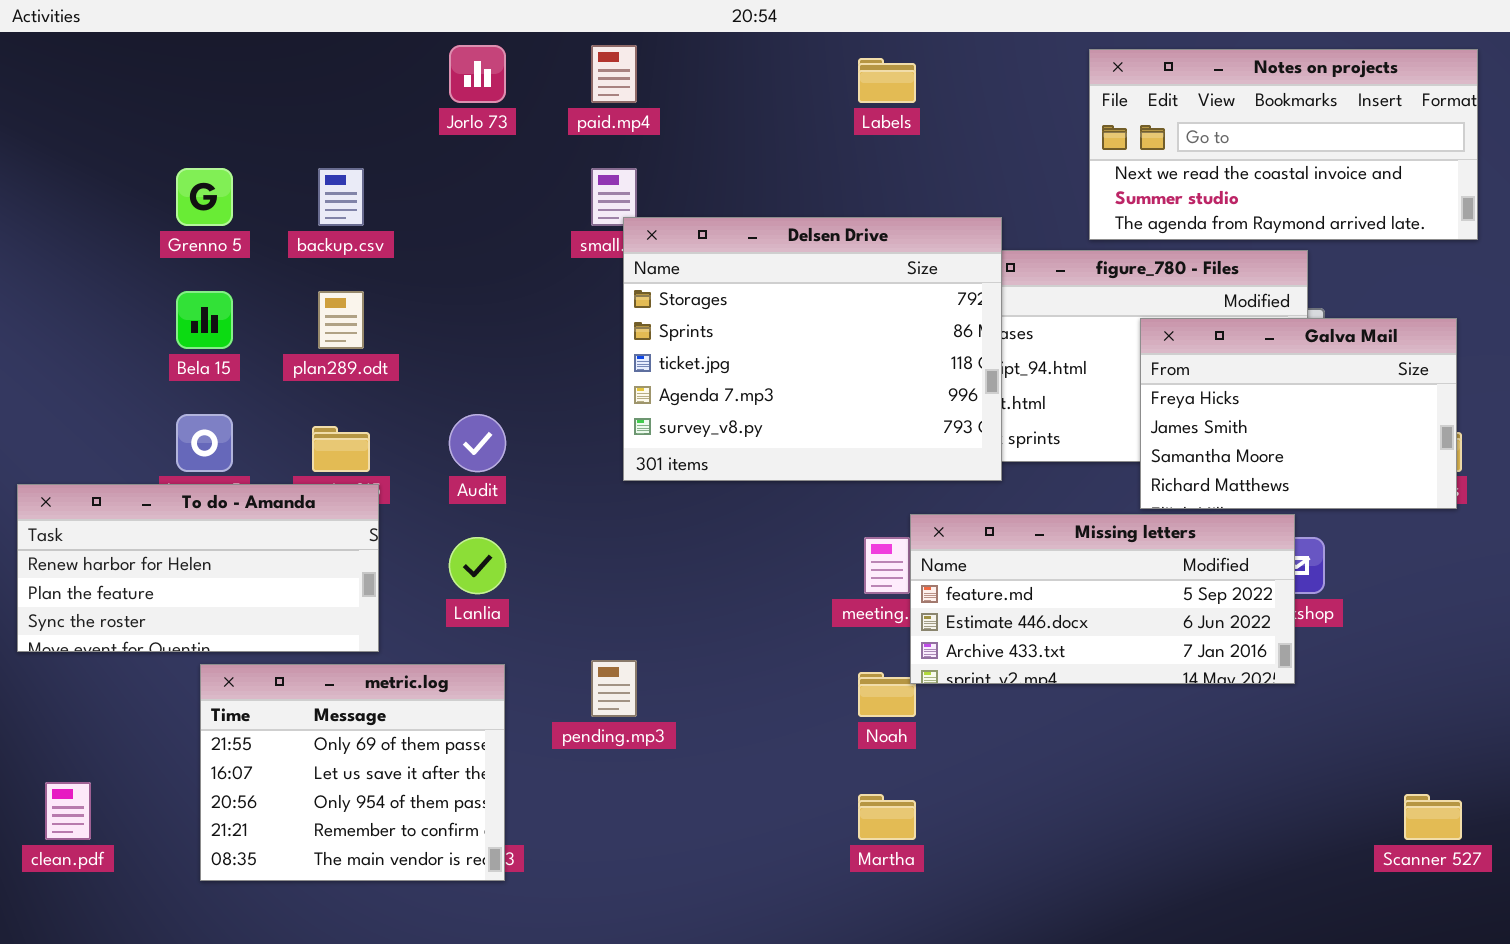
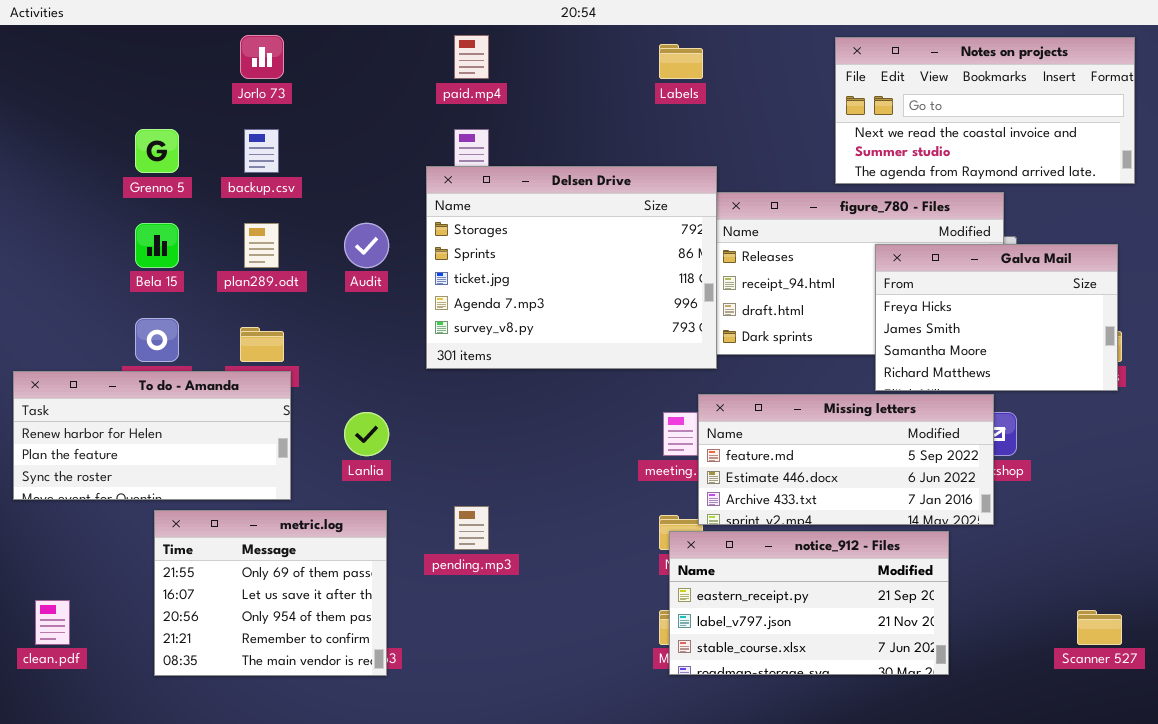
Jorlo 73: [449,45,506,103] -> [240,35,284,79], moved
Delsen Drive: [623,217,1002,481] -> [426,166,717,369], moved
Audit: [449,414,506,472] -> [344,223,389,268], moved
notice_912 - Files: none -> [669,531,949,675], opened

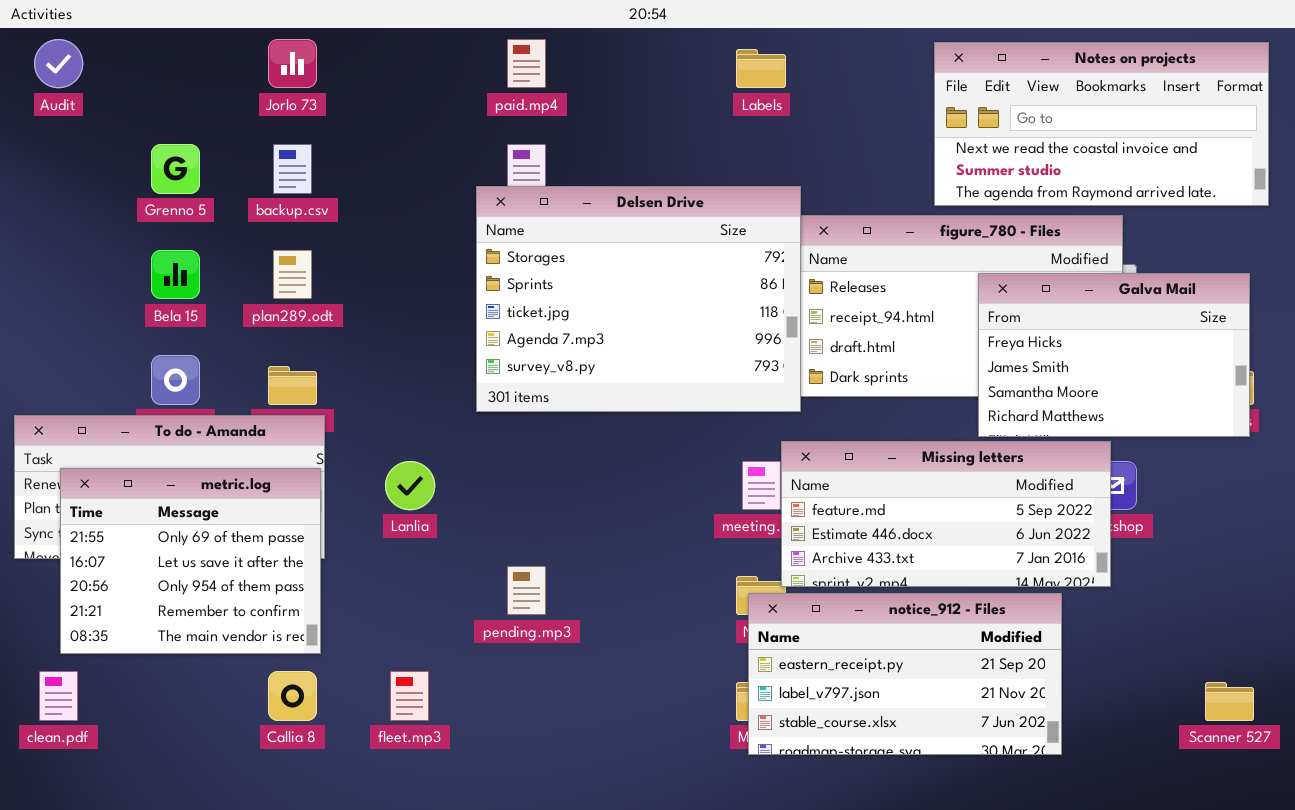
Audit: [344,223,389,268] -> [34,39,83,88], moved
metric.log: [154,510,387,676] -> [60,468,321,654], moved

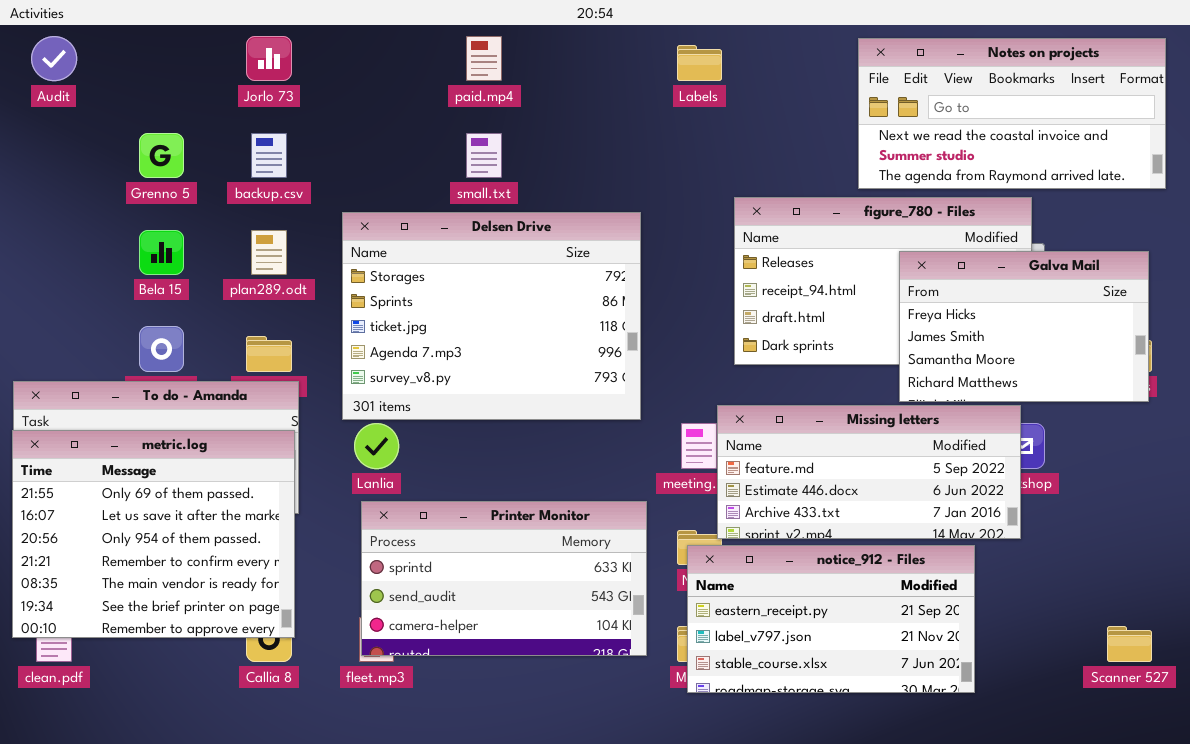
Delsen Drive: [476,186,801,412] -> [342,212,641,420], moved
metric.log: [60,468,321,654] -> [12,430,295,638], resized
Printer Monitor: none -> [361,501,647,656], opened

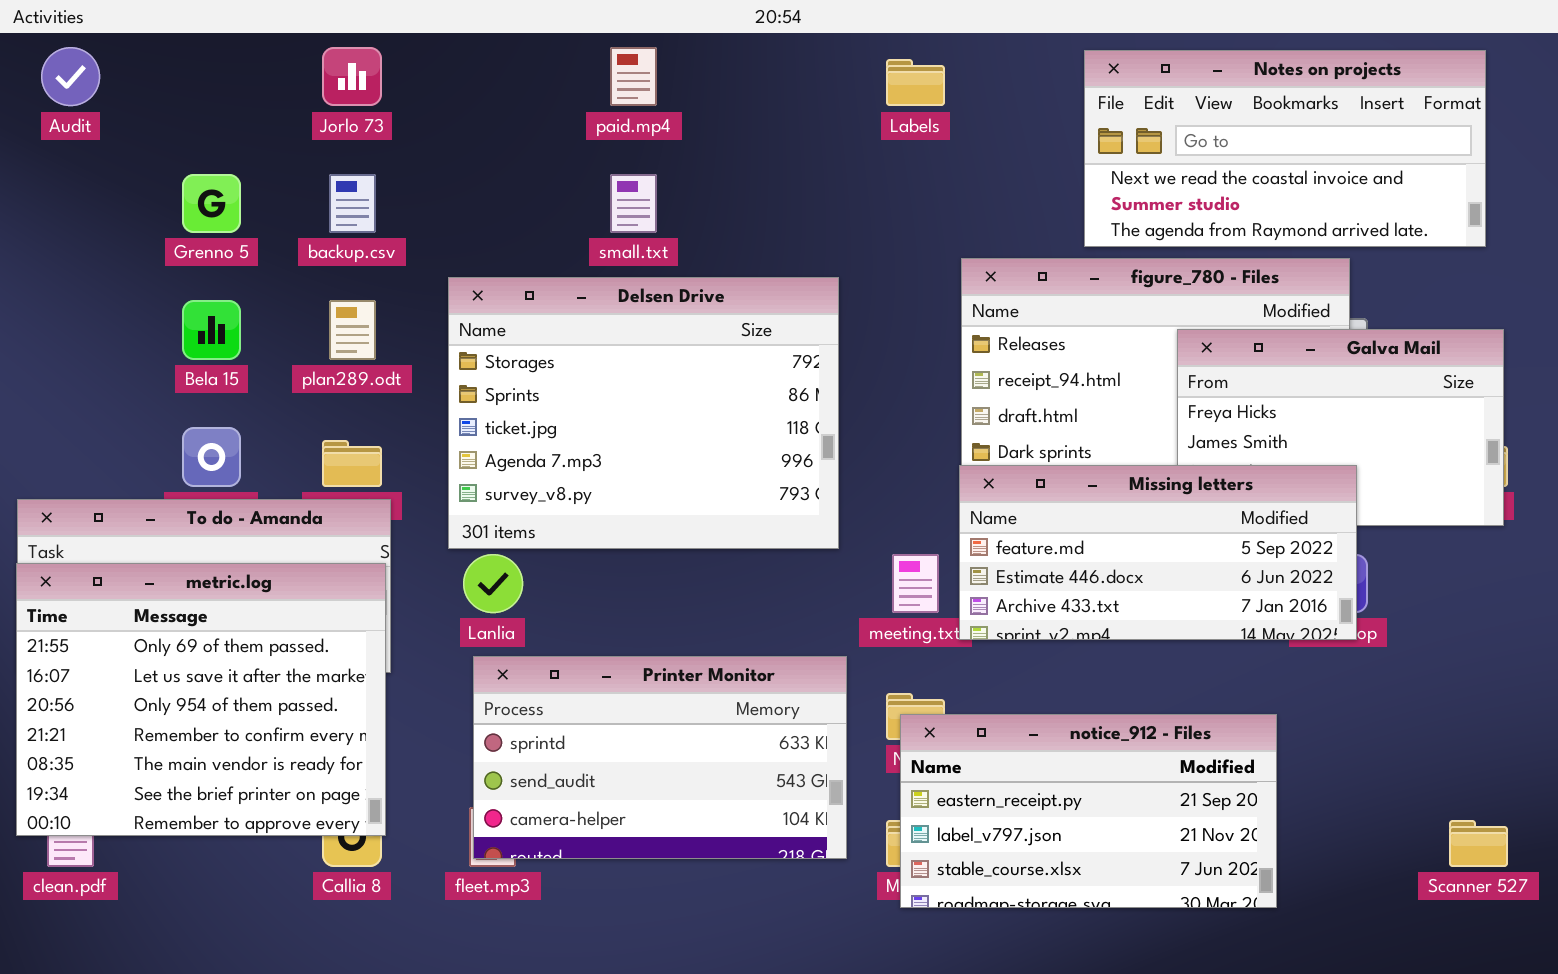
Notes on projects: [858,38,1166,189] -> [1084,50,1486,247], moved
Missing letters: [717,405,1021,539] -> [959,465,1357,640], moved

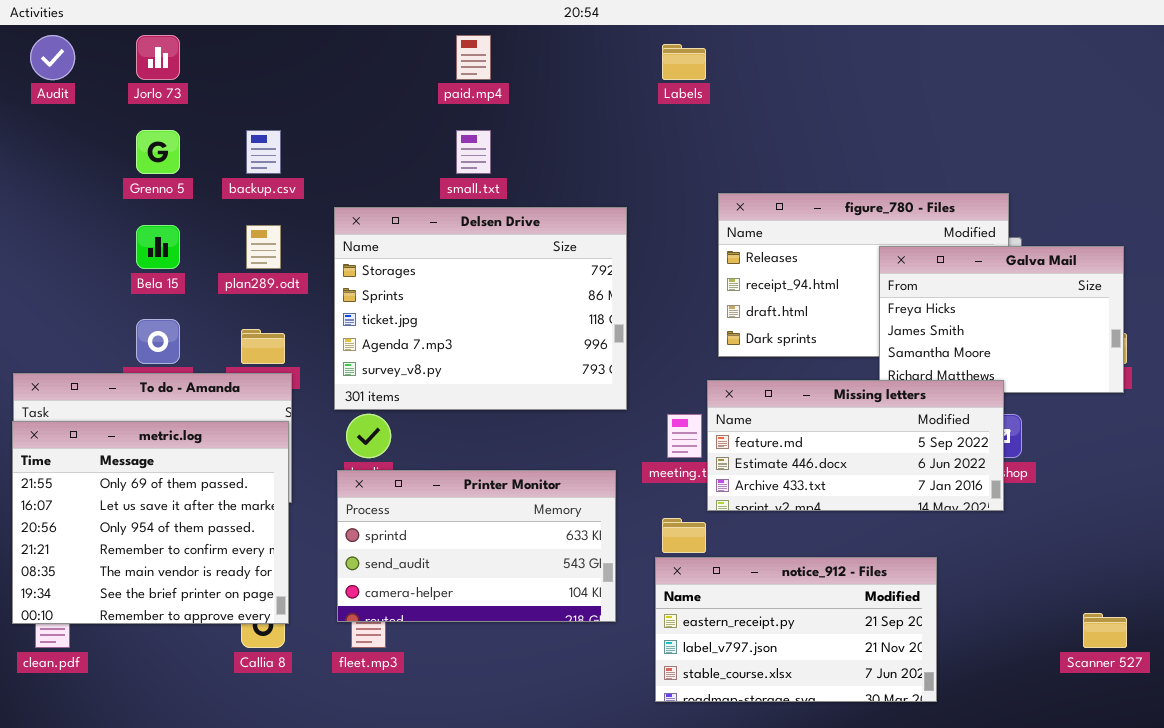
Jorlo 73: [322,47,382,106] -> [136,35,180,80], moved
Notes on projects: [1084,50,1486,247] -> none, closed
Missing letters: [959,465,1357,640] -> [707,380,1004,511], moved
Printer Monitor: [473,656,847,859] -> [337,470,616,622], moved
notice_912 - Files: [900,714,1277,908] -> [655,557,937,702], moved

